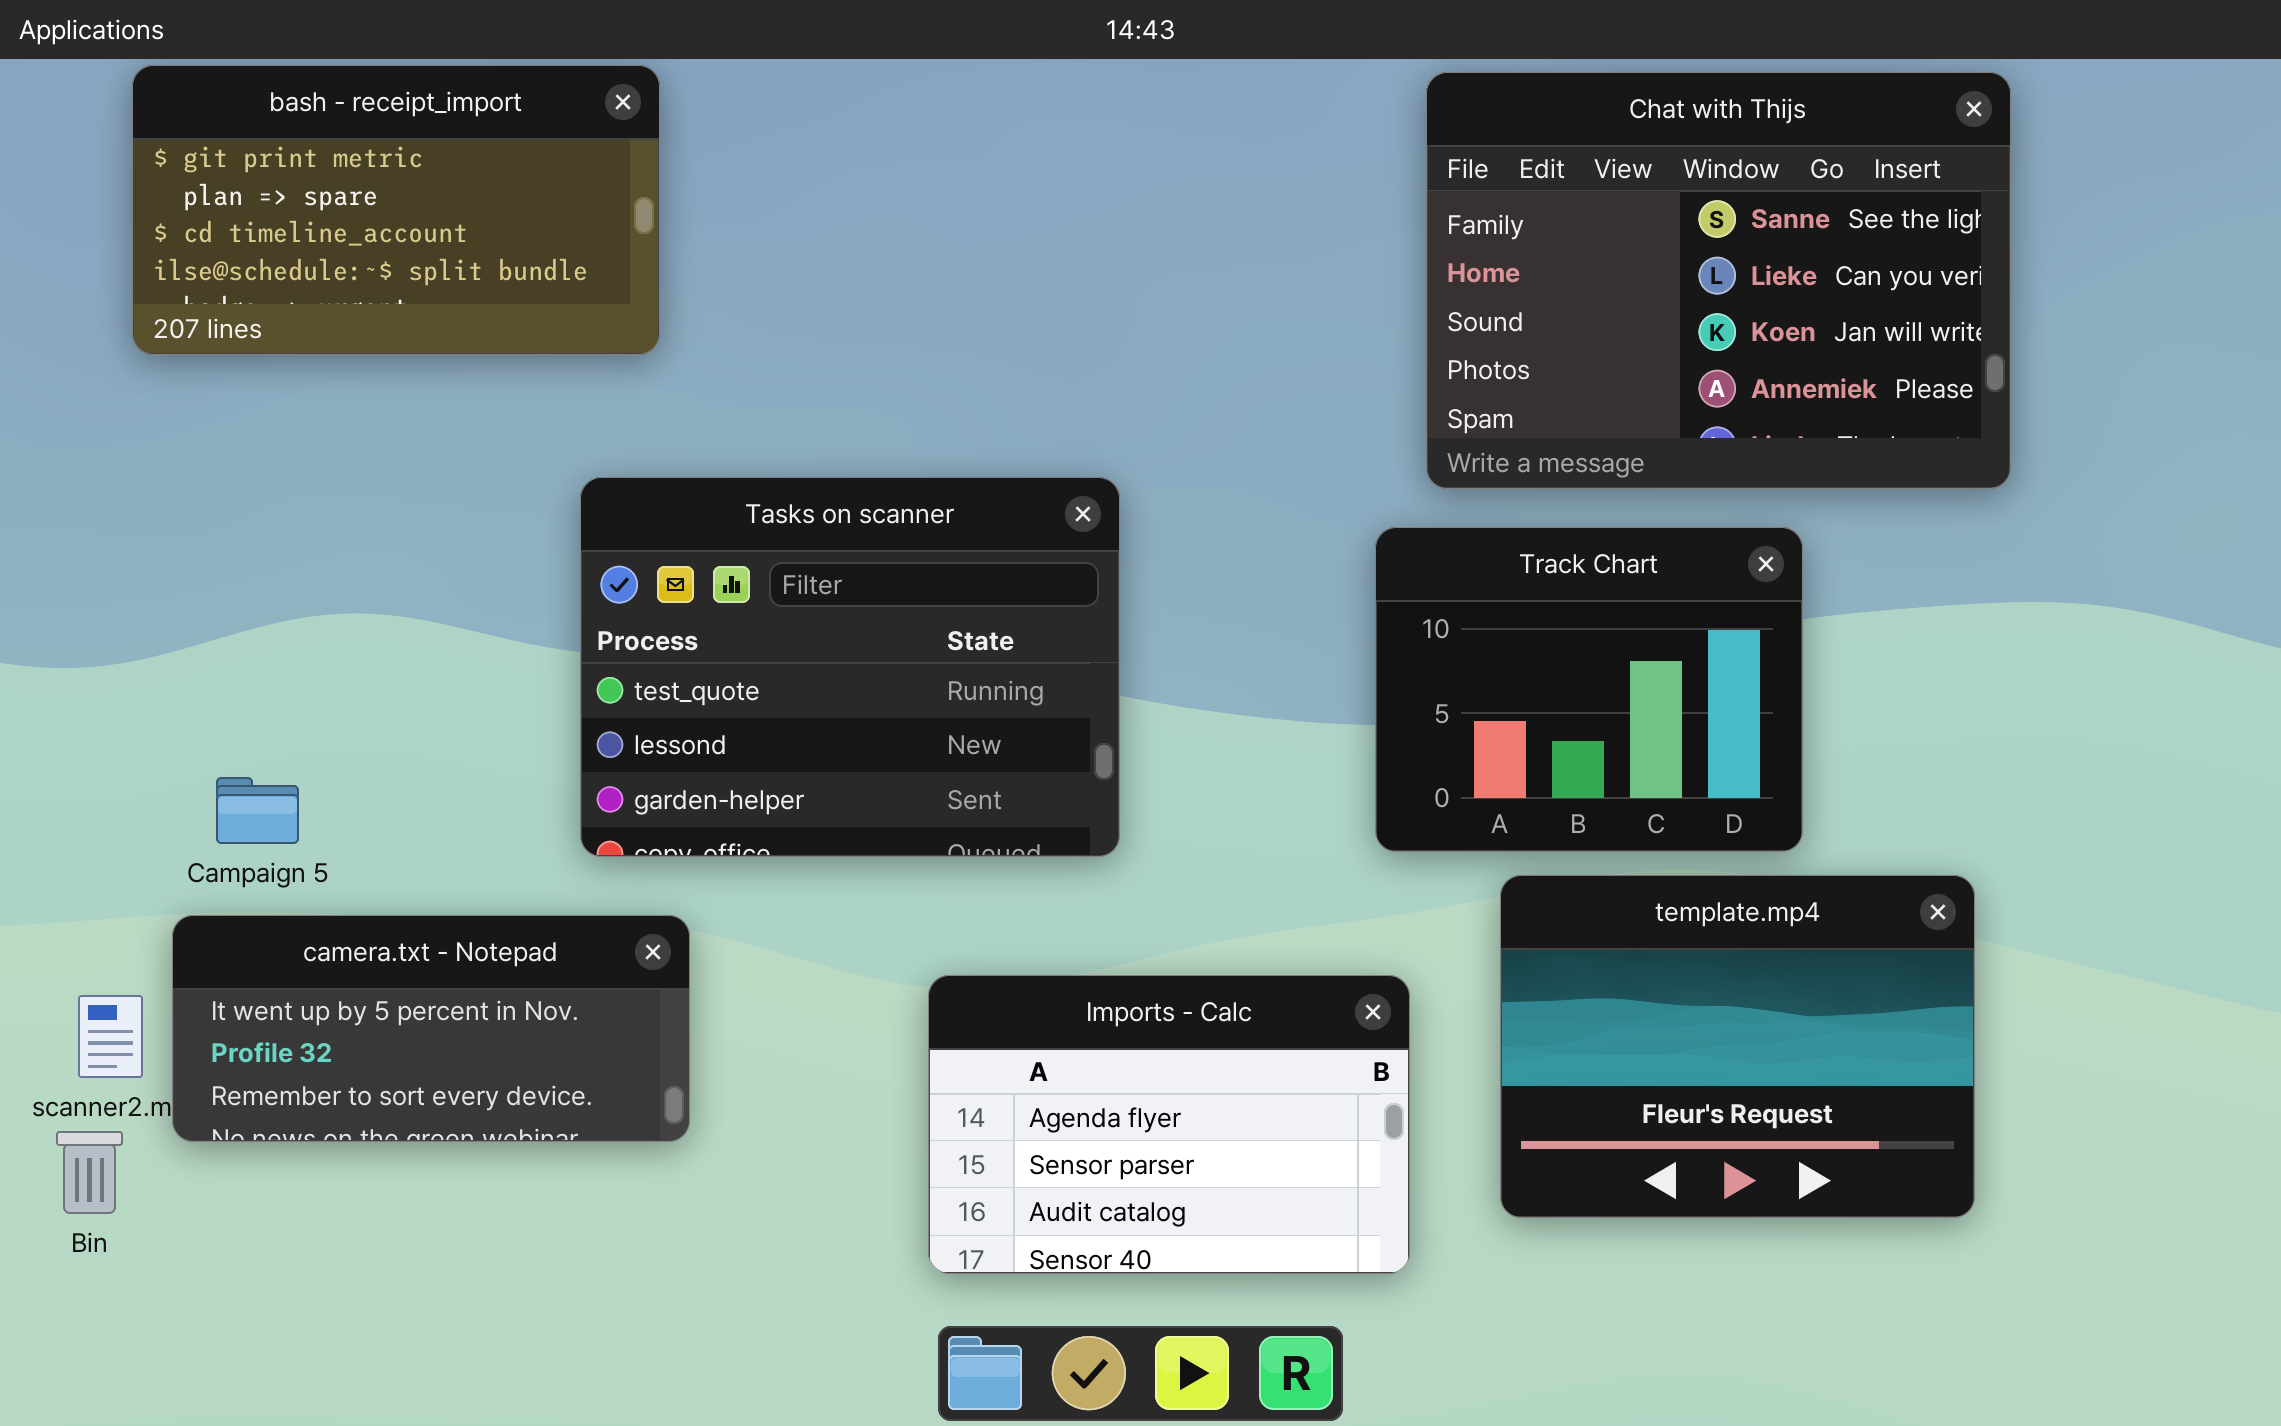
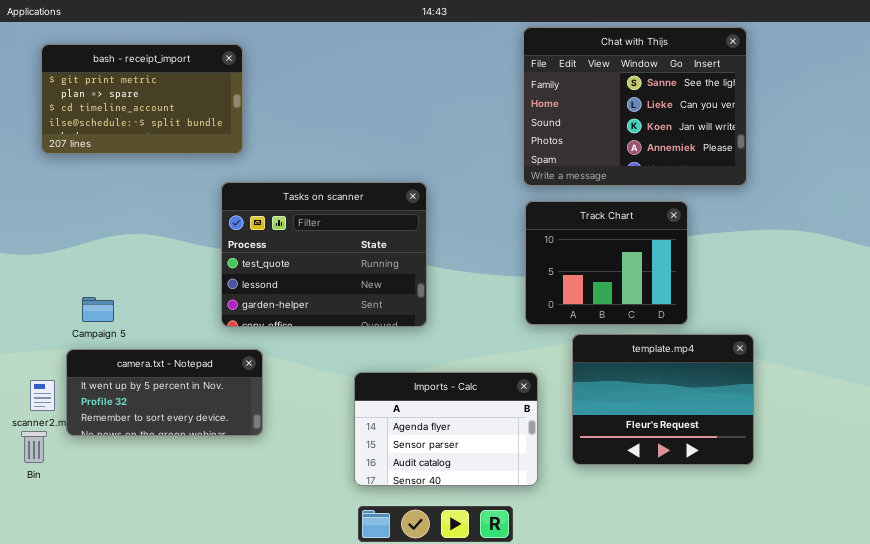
bash - receipt_import: [132,65,660,355] -> [41,44,243,154], moved
Chat with Thijs: [1426,72,2011,489] -> [523,27,747,186], moved

